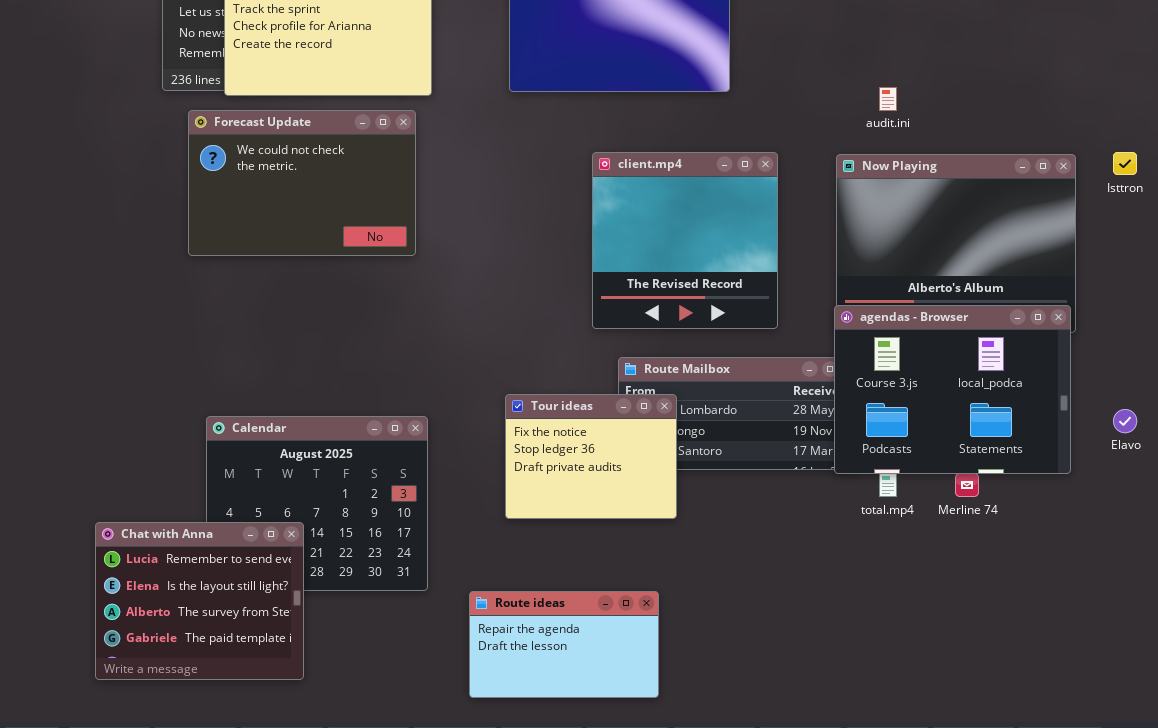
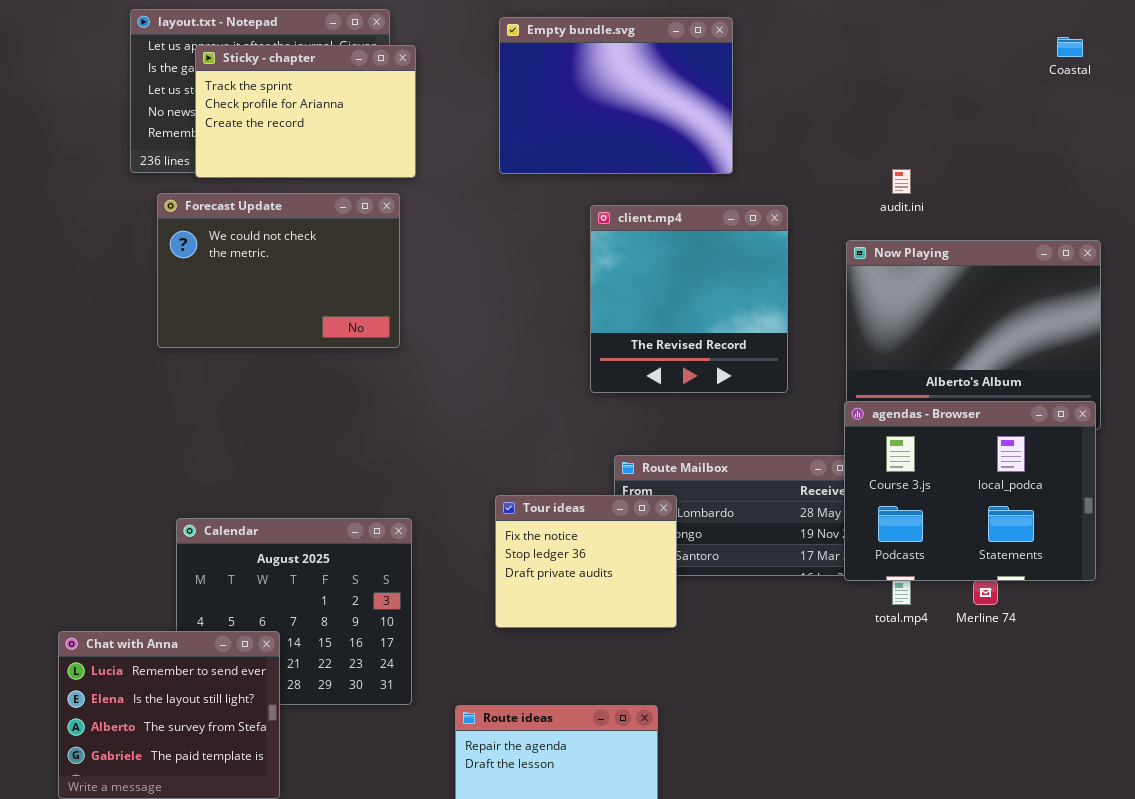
client.mp4: [592,152,778,329] -> [590,205,788,393], moved

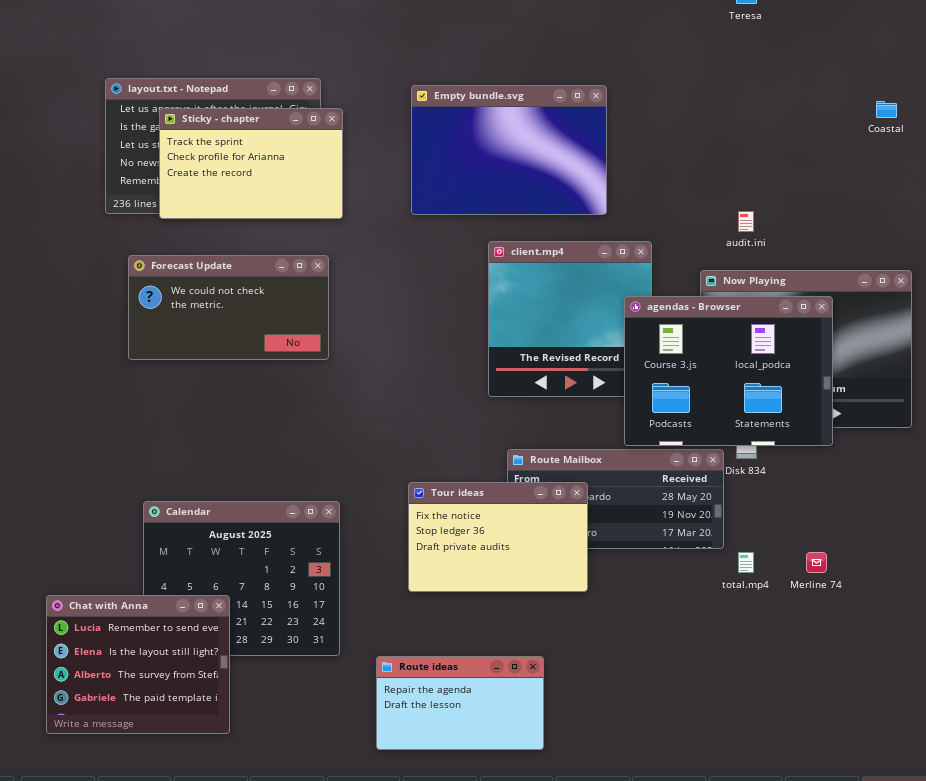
Forecast Update: [157,193,400,348] -> [128,255,329,360], resized
agendas - Browser: [844,401,1096,581] -> [624,296,833,446], moved
Tour ideas: [495,495,677,628] -> [408,482,588,592], resized

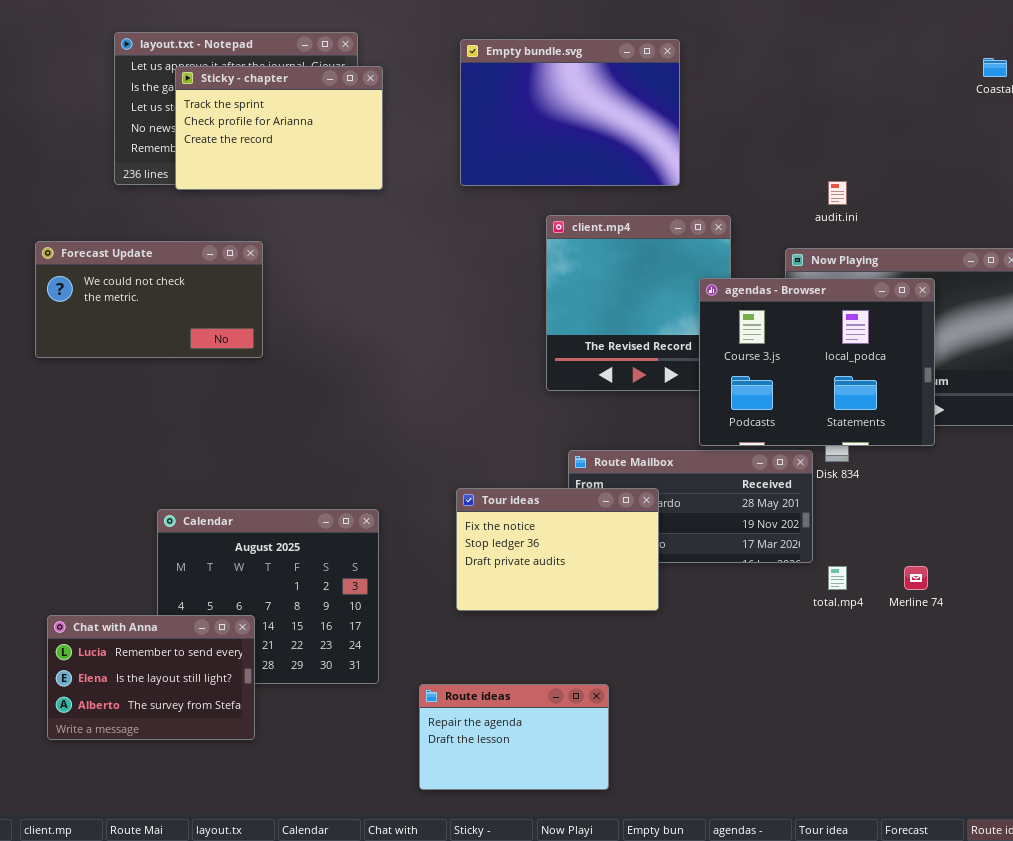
Forecast Update: [128,255,329,360] -> [35,241,263,358], moved
Chat with Anna: [46,595,230,734] -> [47,615,255,740], resized

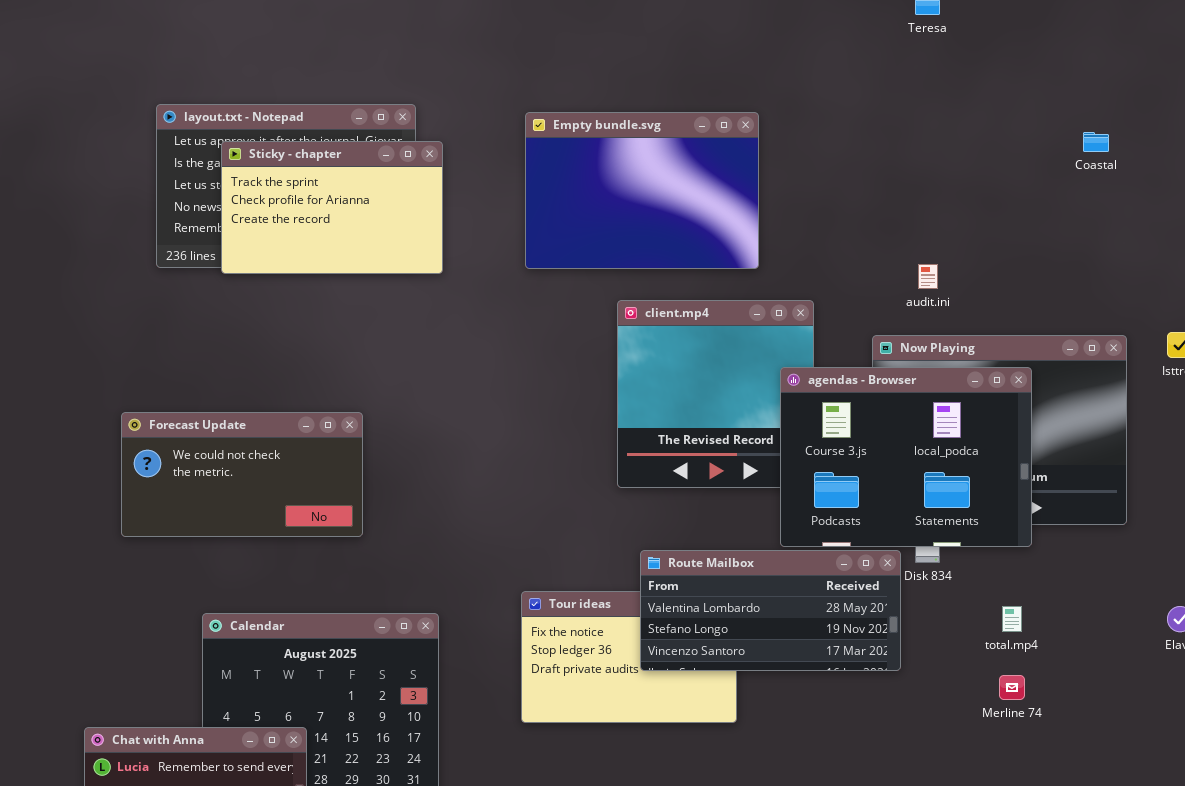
Forecast Update: [35,241,263,358] -> [121,412,363,537], moved
Route Mailbox: [568,450,813,563] -> [640,550,901,671], raised
total.mp4: [828,566,847,590] -> [1002,606,1022,632], moved

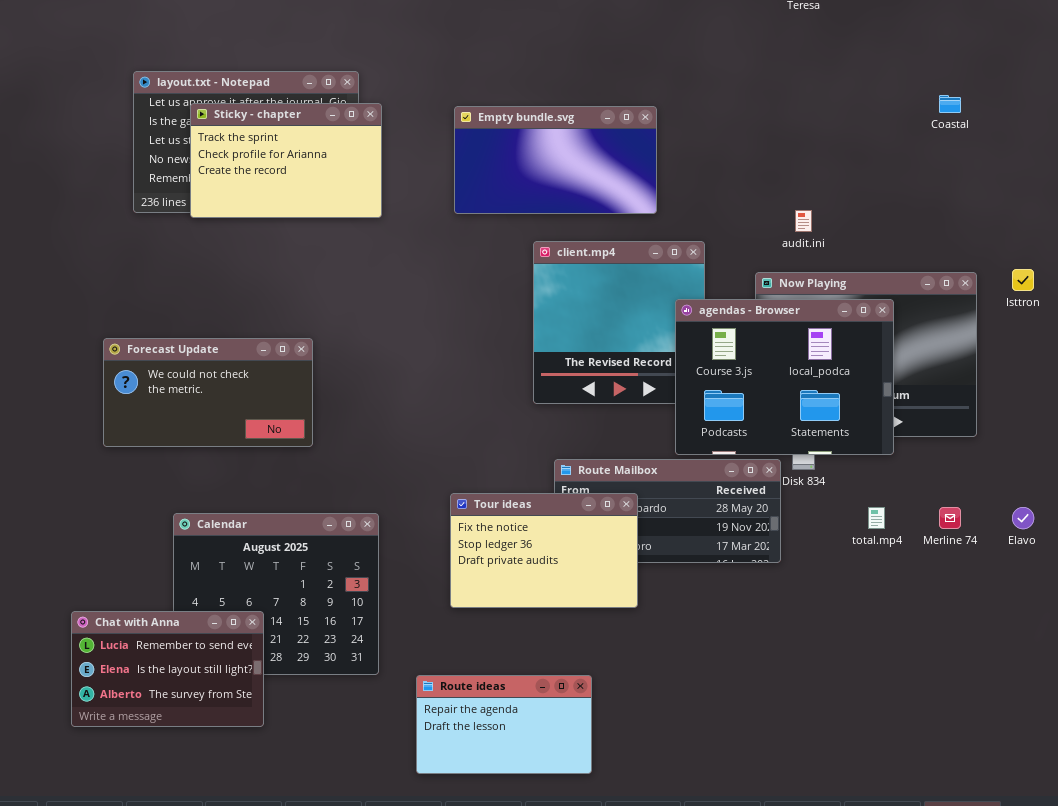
Empty bundle.svg: [525,112,759,269] -> [454,106,657,214], resized
Tour ideas: [521,591,737,723] -> [450,493,638,608], raised
Merline 74: [999,675,1025,700] -> [939,507,961,529], moved

